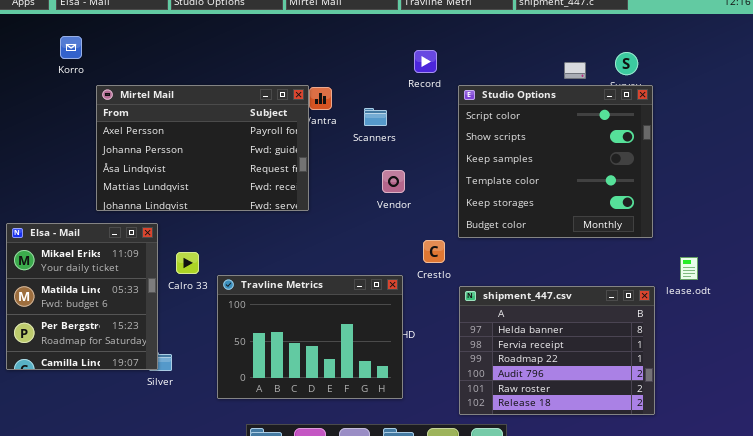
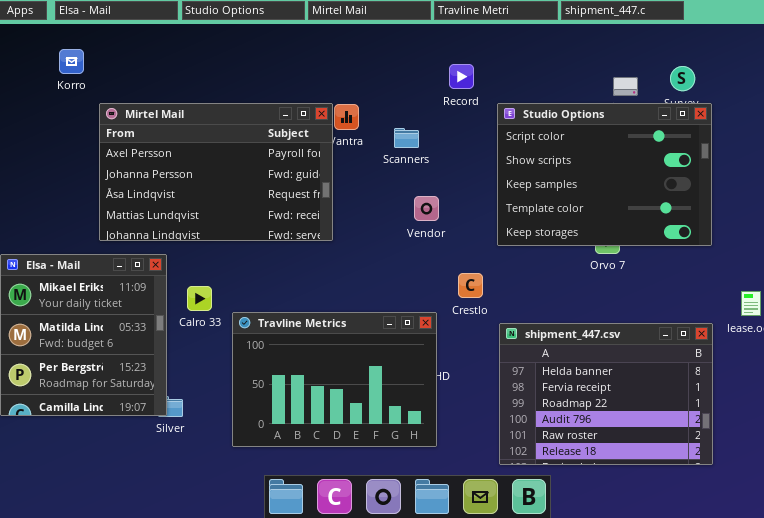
Studio Options: [458,85,653,238] -> [497,103,712,246], resized

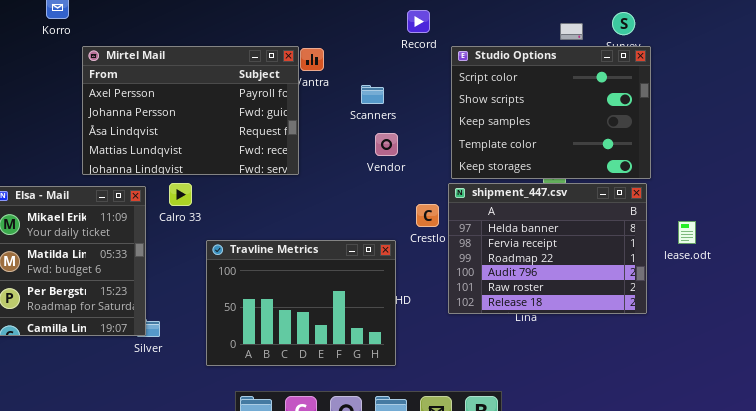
Scanners: [394,128,419,148] -> [361,85,384,104], moved
Calro 33: [187,286,212,311] -> [169,183,192,206], moved
shipment_447.csv: [499,323,713,465] -> [448,183,647,314], moved

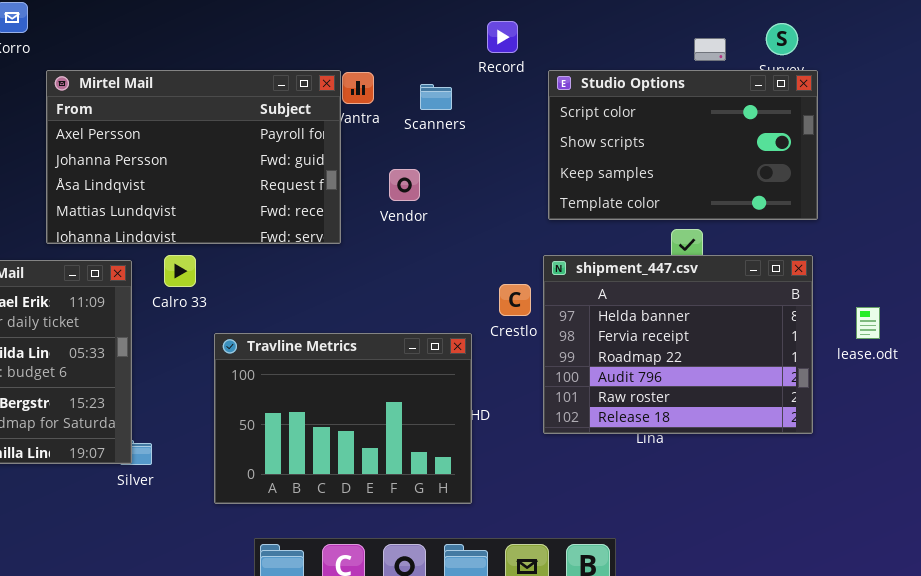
Studio Options: [451,46,651,179] -> [548,70,818,220], resized
Scanners: [361,85,384,104] -> [420,84,452,110], moved
Vendor: [375,133,398,156] -> [389,169,420,201], moved

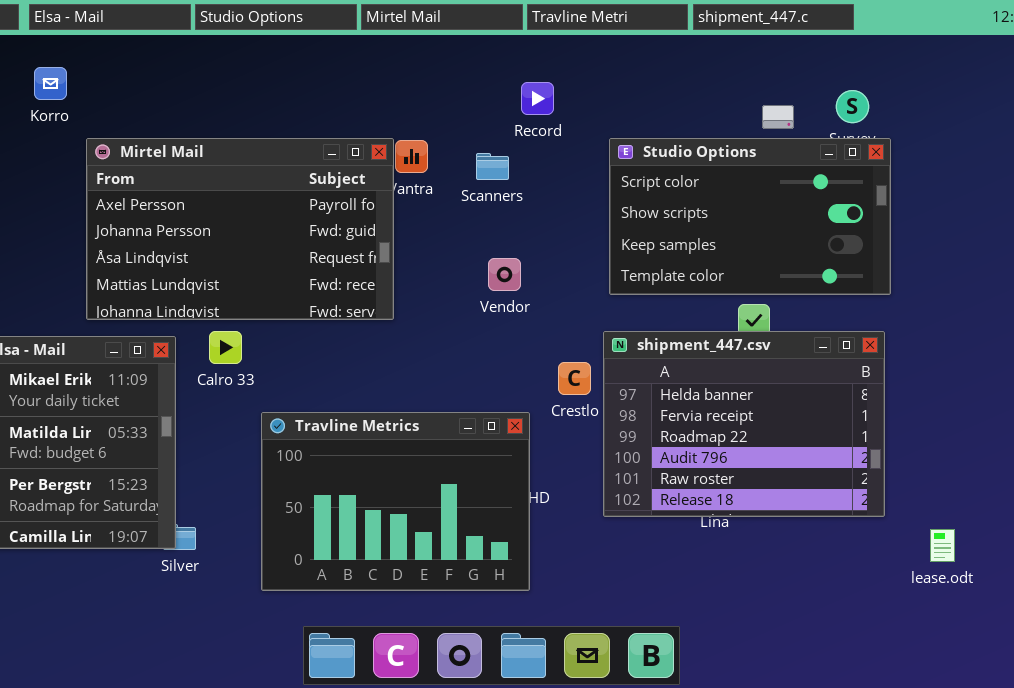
Record: [487,21,518,53] -> [521,82,554,115], moved
Vendor: [389,169,420,201] -> [488,258,521,291], moved
lease.odt: [856,307,880,339] -> [930,529,955,562], moved

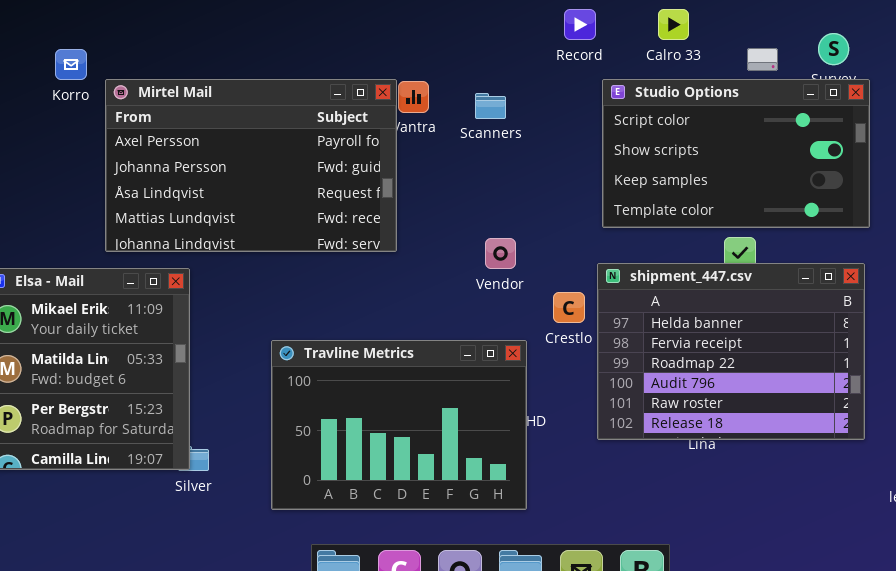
Korro: [34,67,67,100] -> [55,49,87,80], moved
Record: [521,82,554,115] -> [564,9,596,40], moved
Vendor: [488,258,521,291] -> [485,238,516,269], moved
Calro 33: [209,331,242,364] -> [658,9,689,40], moved

